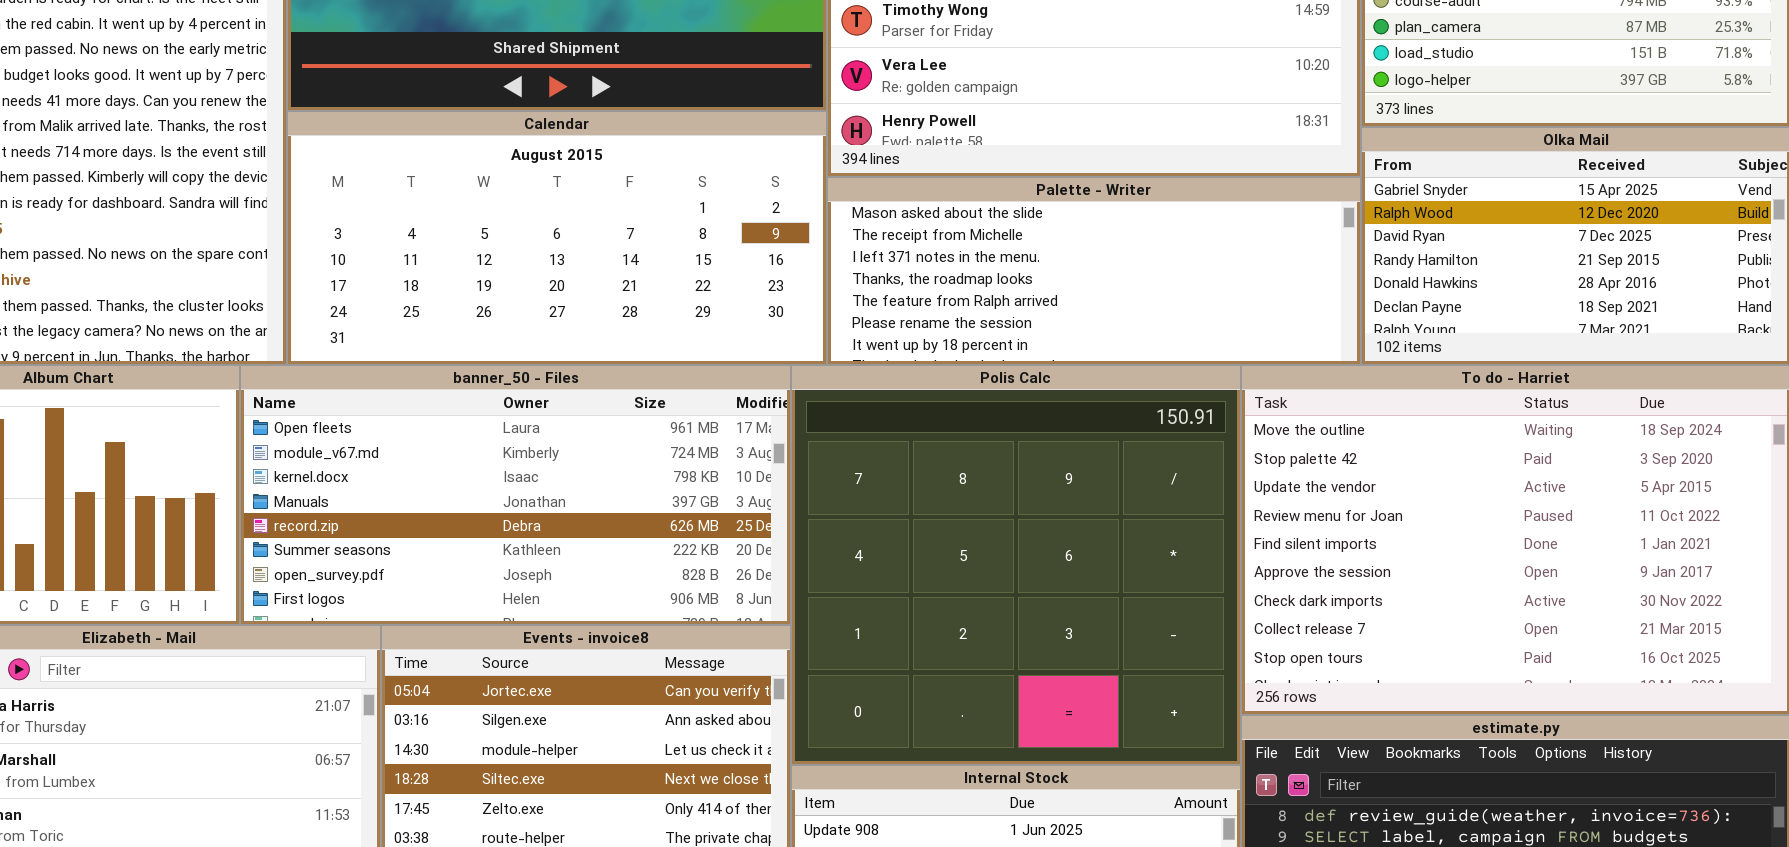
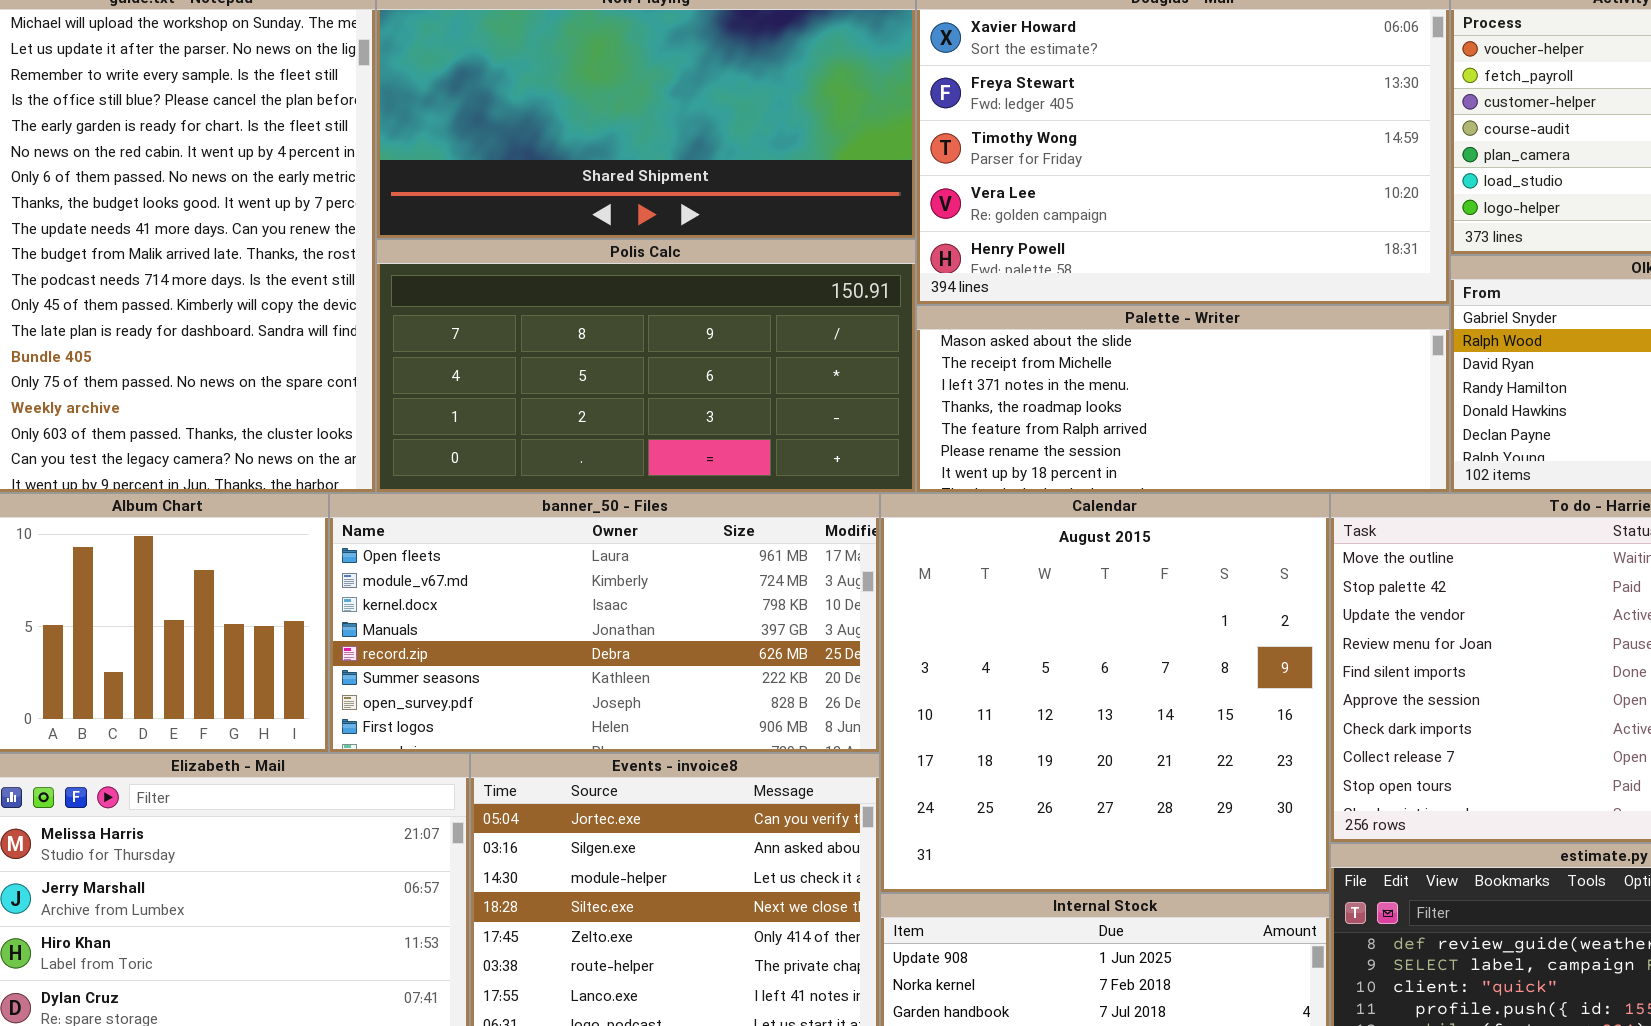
Calendar: [287,111,827,365] -> [880,493,1330,893], moved, resized
Polis Calc: [791,365,1241,765] -> [376,239,916,493], moved, resized

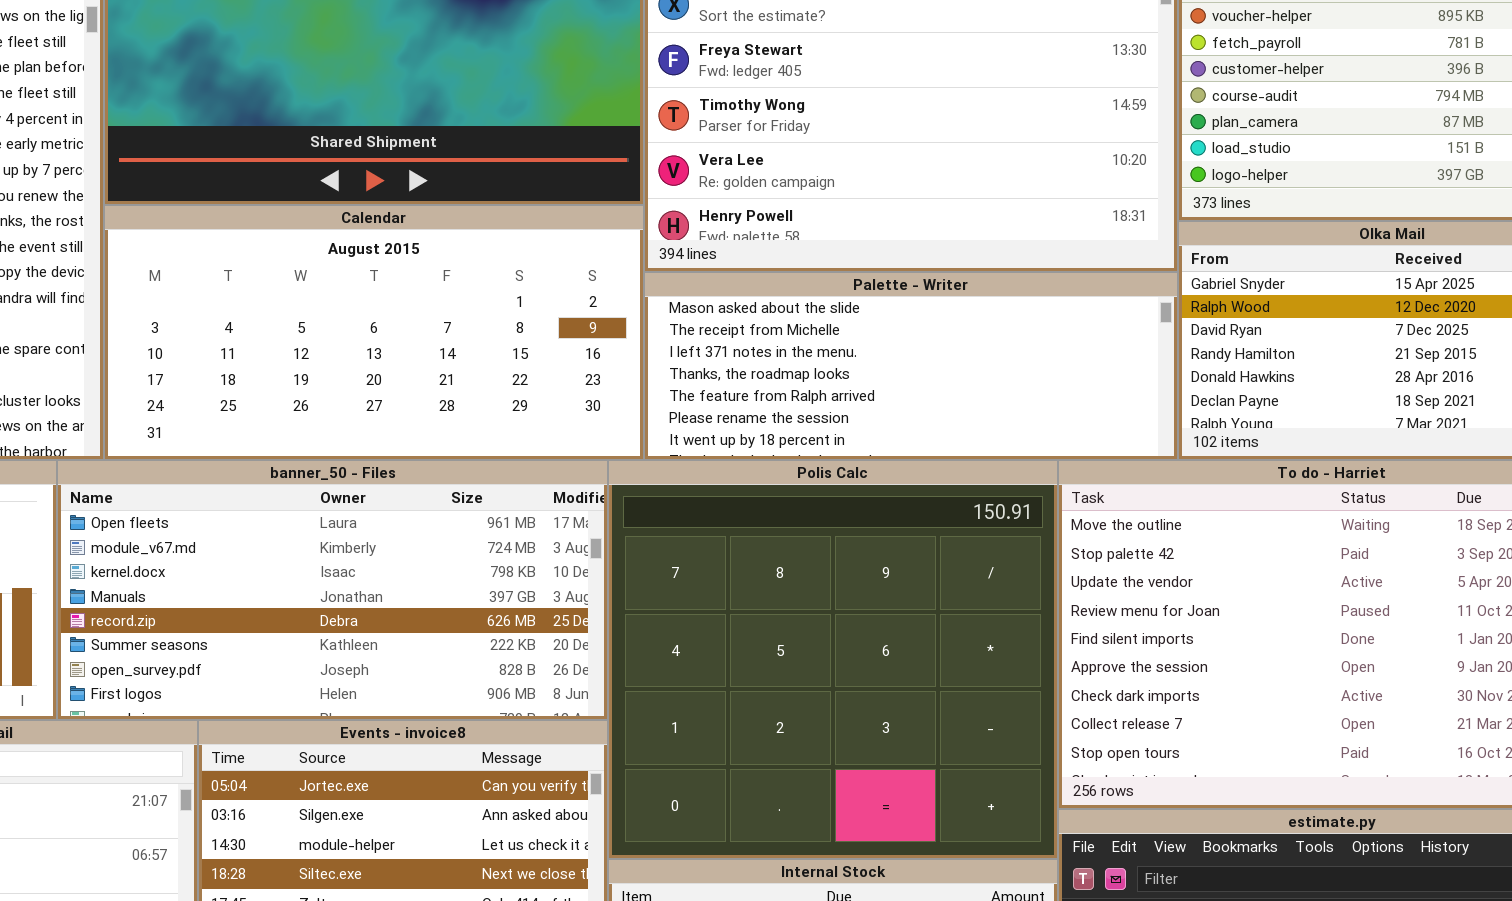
Polis Calc: [376,239,916,493] -> [608,460,1058,859], moved, resized
Calendar: [880,493,1330,893] -> [104,205,644,460], moved, resized

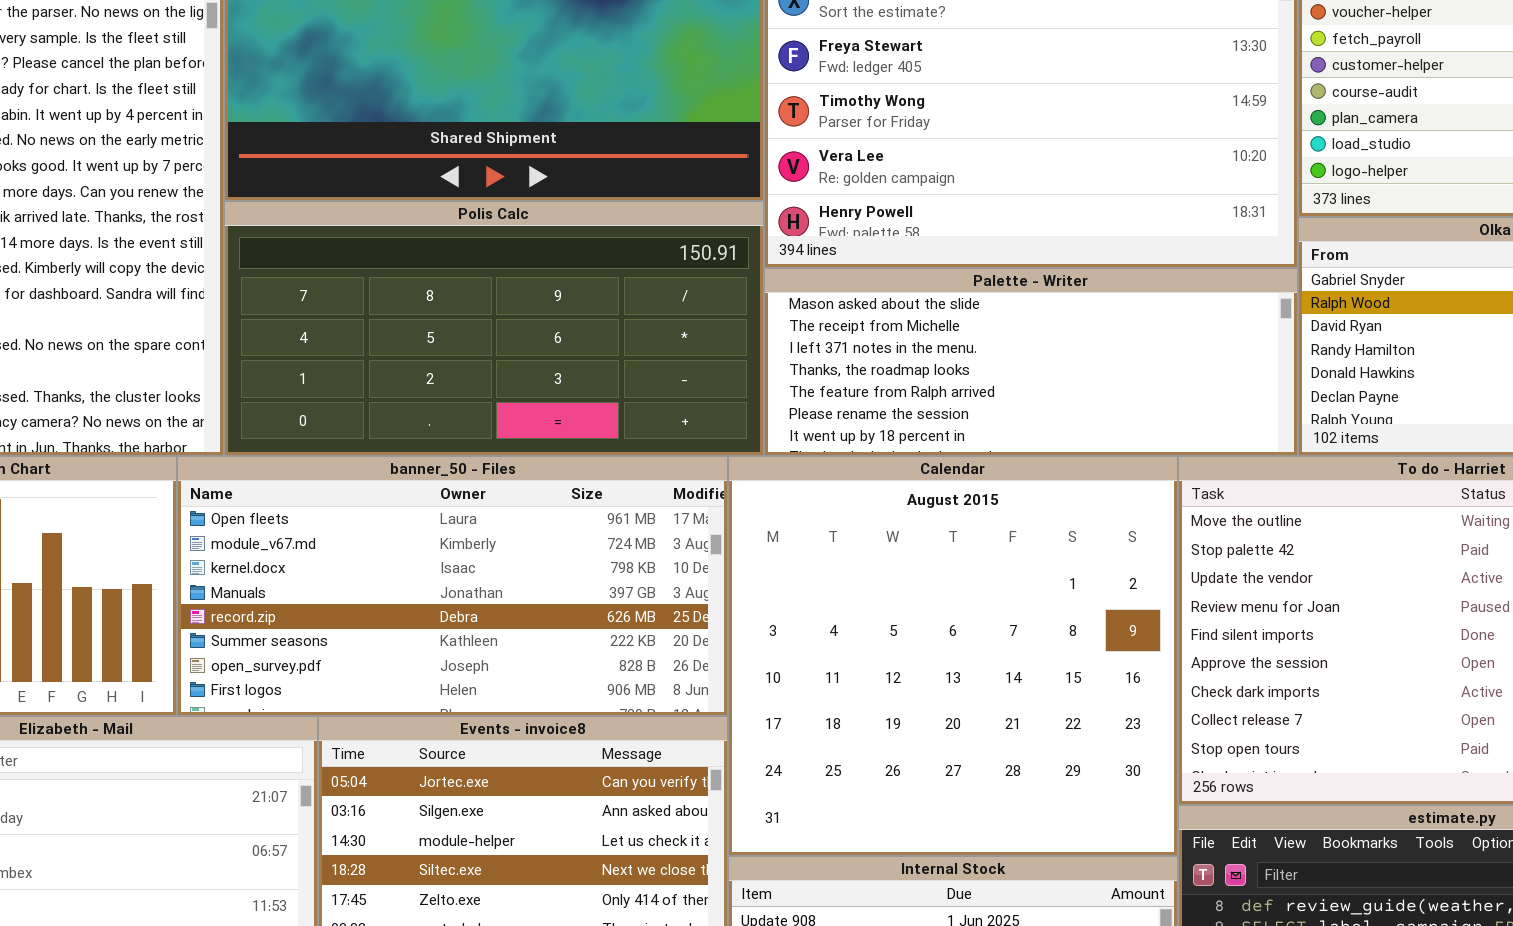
Calendar: [104,205,644,460] -> [728,456,1178,856], moved, resized
Polis Calc: [608,460,1058,859] -> [224,201,764,456], moved, resized

